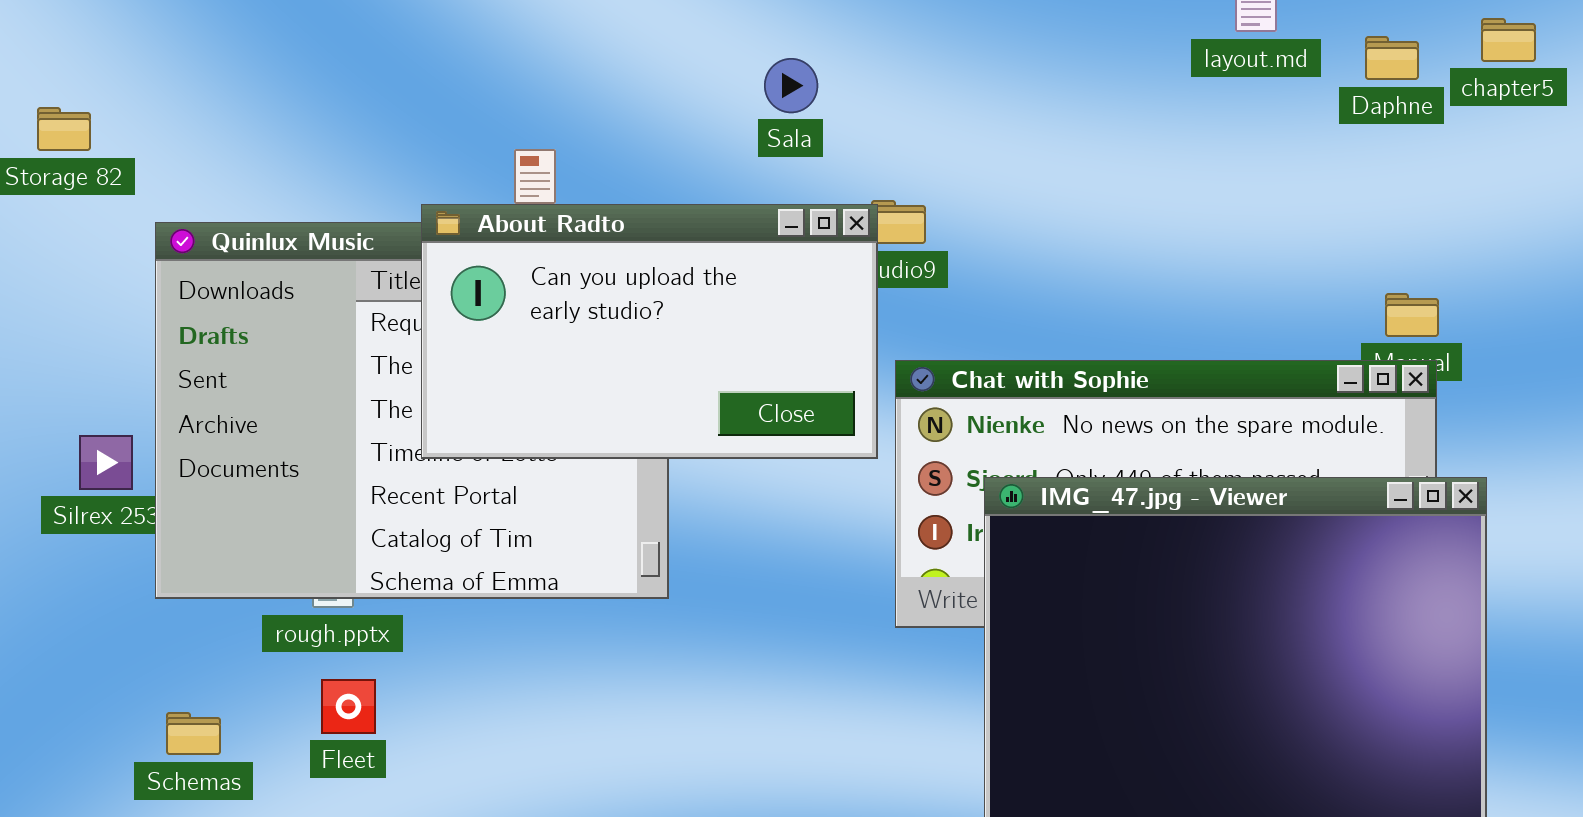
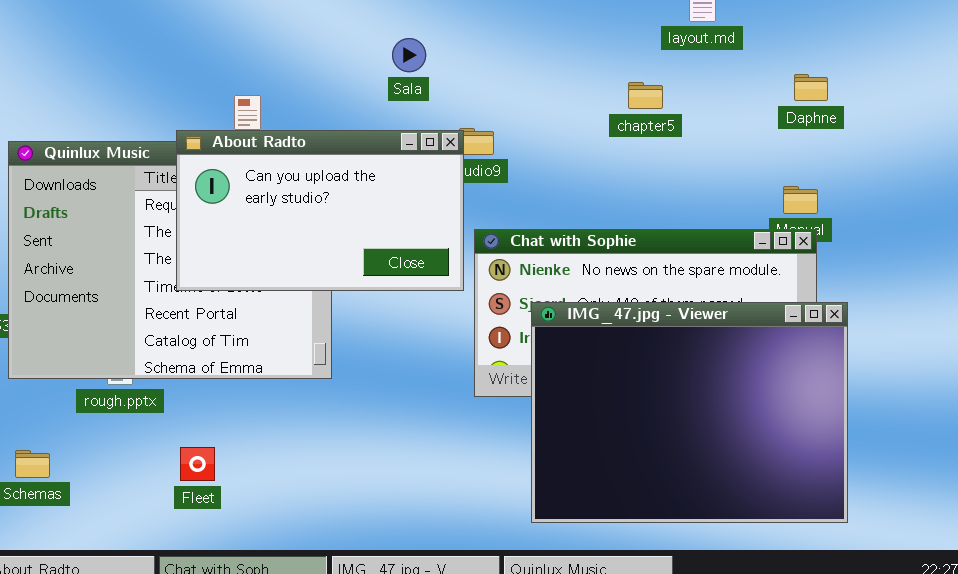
chapter5: [1481,18,1536,62] -> [628,82,663,109], moved
Daphne: [1365,36,1419,80] -> [794,74,828,101], moved
Fleet: [321,679,376,734] -> [180,447,215,481], moved

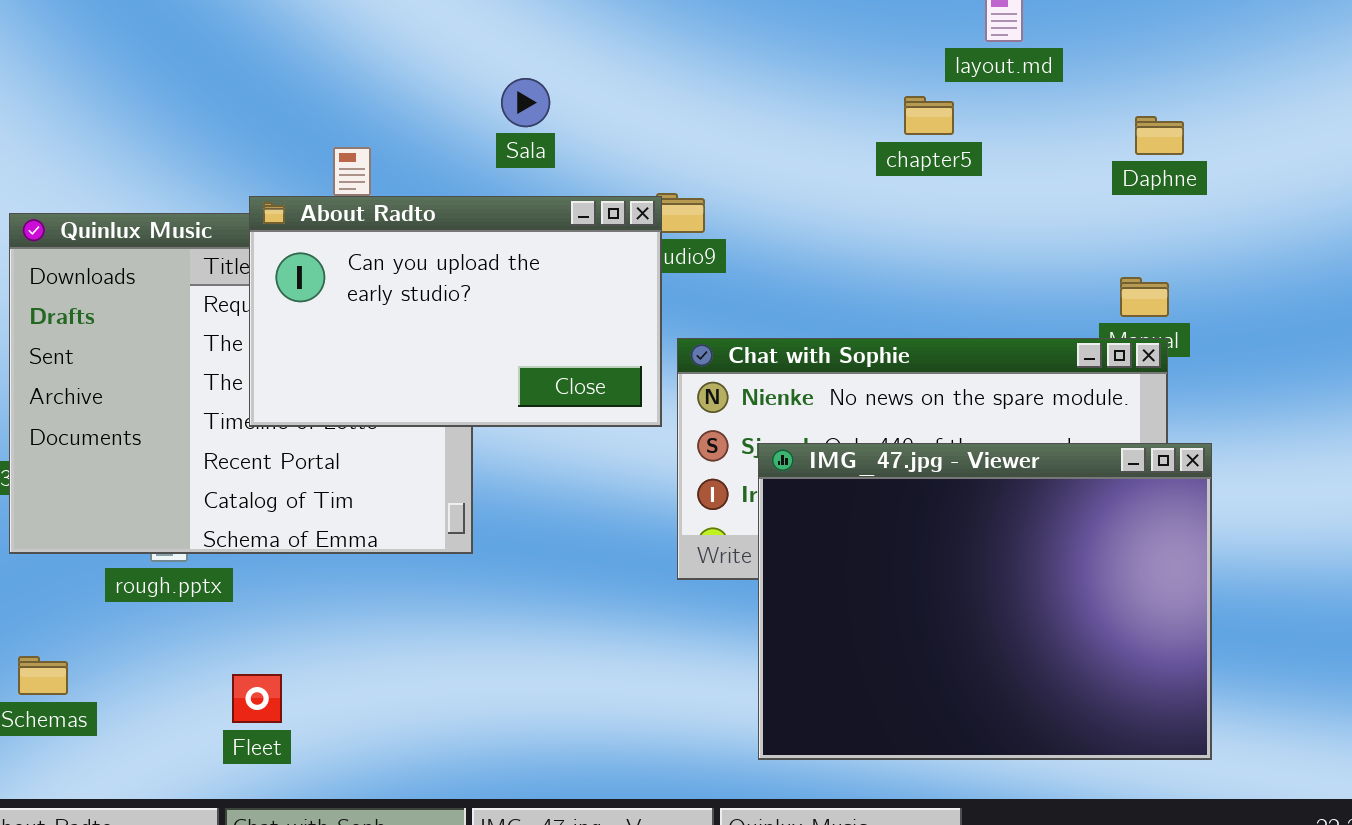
Sala: [392,38,426,72] -> [501,78,550,127], moved
chapter5: [628,82,663,109] -> [904,96,954,135], moved
Fleet: [180,447,215,481] -> [232,674,282,723], moved

